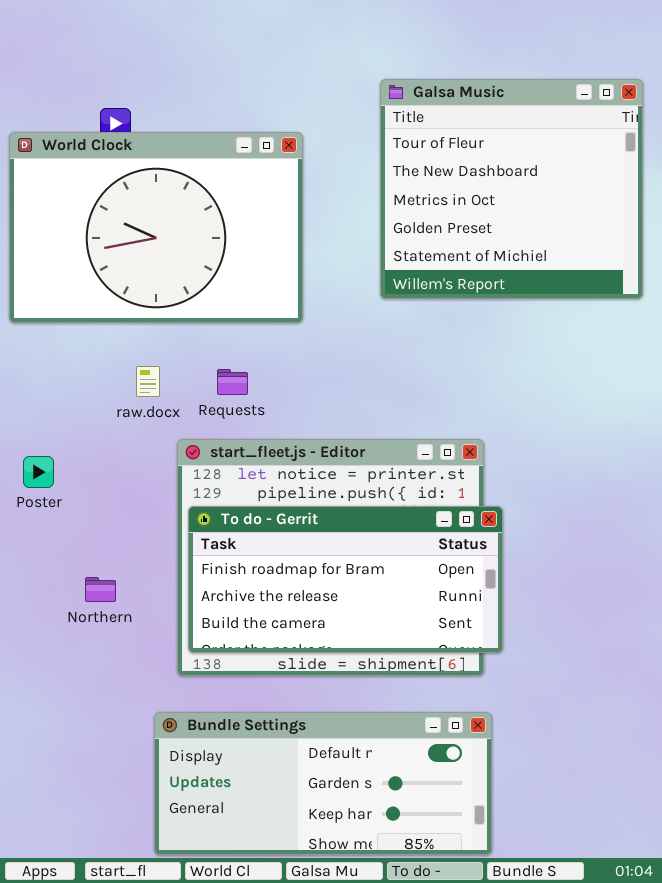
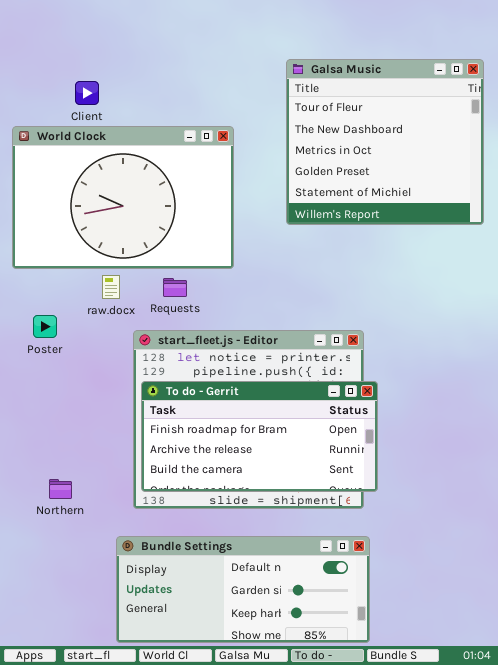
World Clock: [9,132,303,323] -> [12,126,234,269], moved
Poster: [23,456,54,488] -> [33,315,57,338], moved
Northern: [85,577,116,602] -> [49,479,72,499], moved

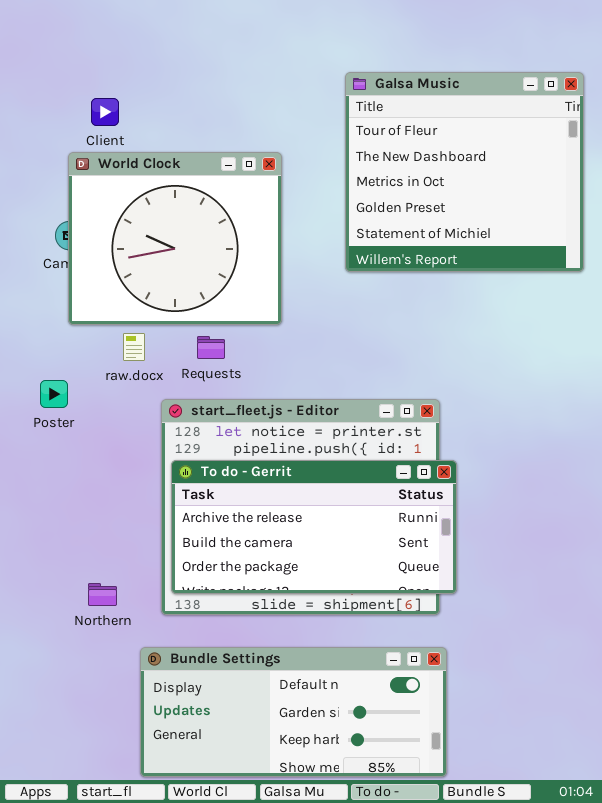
World Clock: [12,126,234,269] -> [68,152,282,325], resized
To do - Gerrit: [141,381,378,492] -> [171,460,457,594], scrolled down 1 row
Northern: [49,479,72,499] -> [88,583,117,606], moved

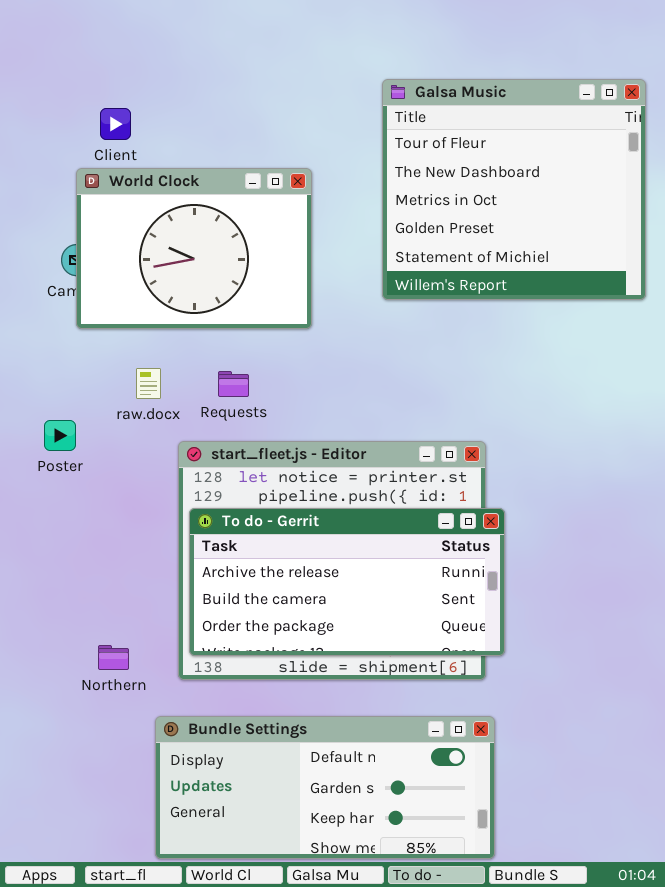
World Clock: [68,152,282,325] -> [76,168,312,329], resized

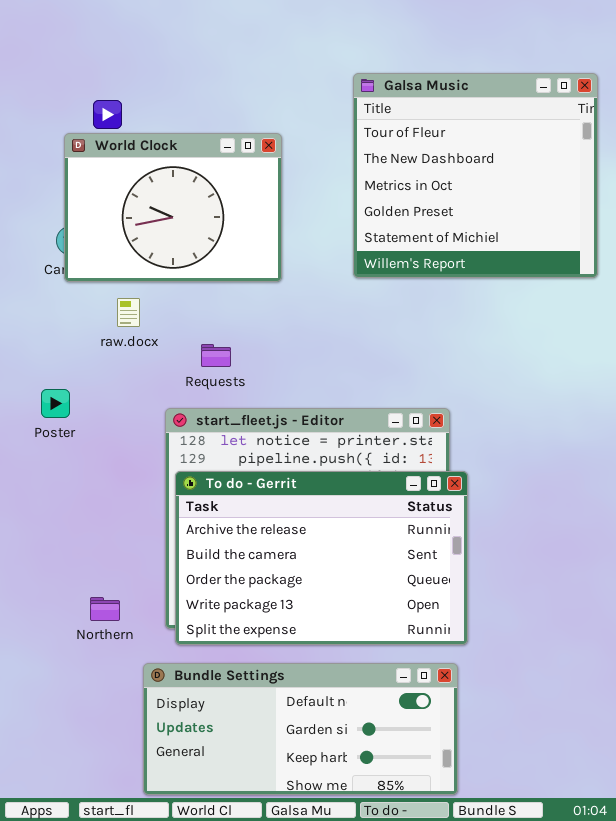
World Clock: [76,168,312,329] -> [64,133,282,282], moved
raw.docx: [136,368,161,399] -> [117,298,140,327], moved
To do - Gerrit: [189,508,505,656] -> [175,471,468,645], resized

